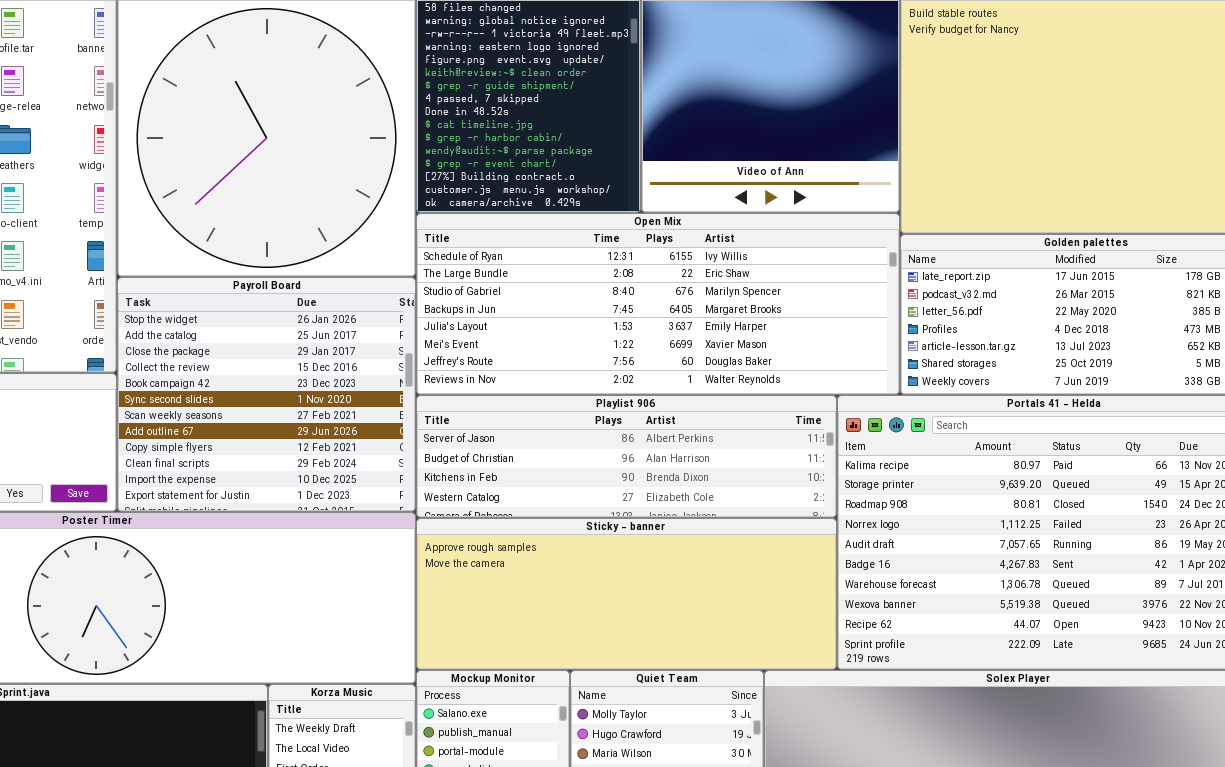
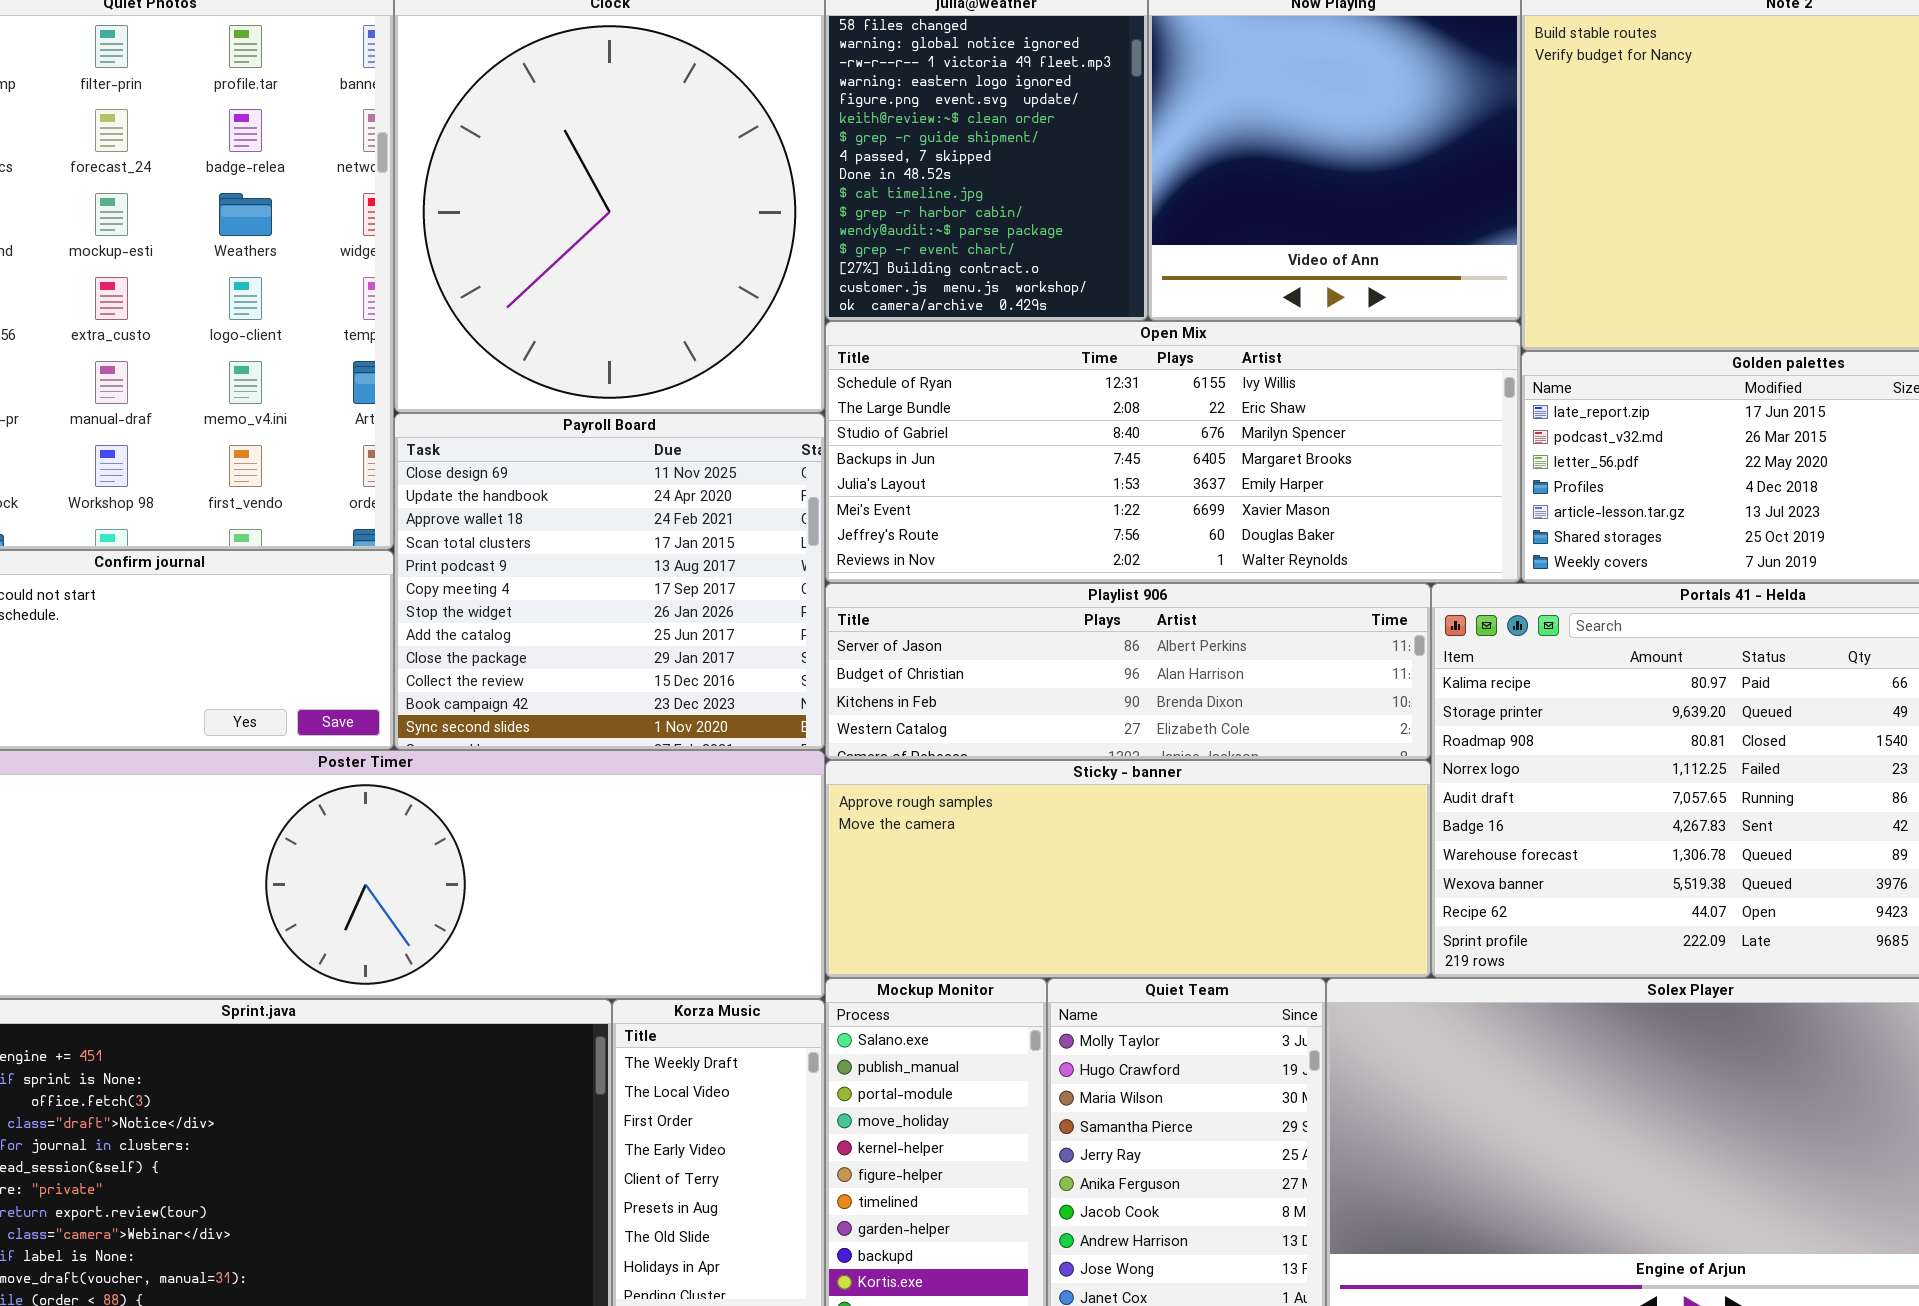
Payroll Board: [117,277,416,512] -> [394,413,825,750], scrolled up 6 rows

